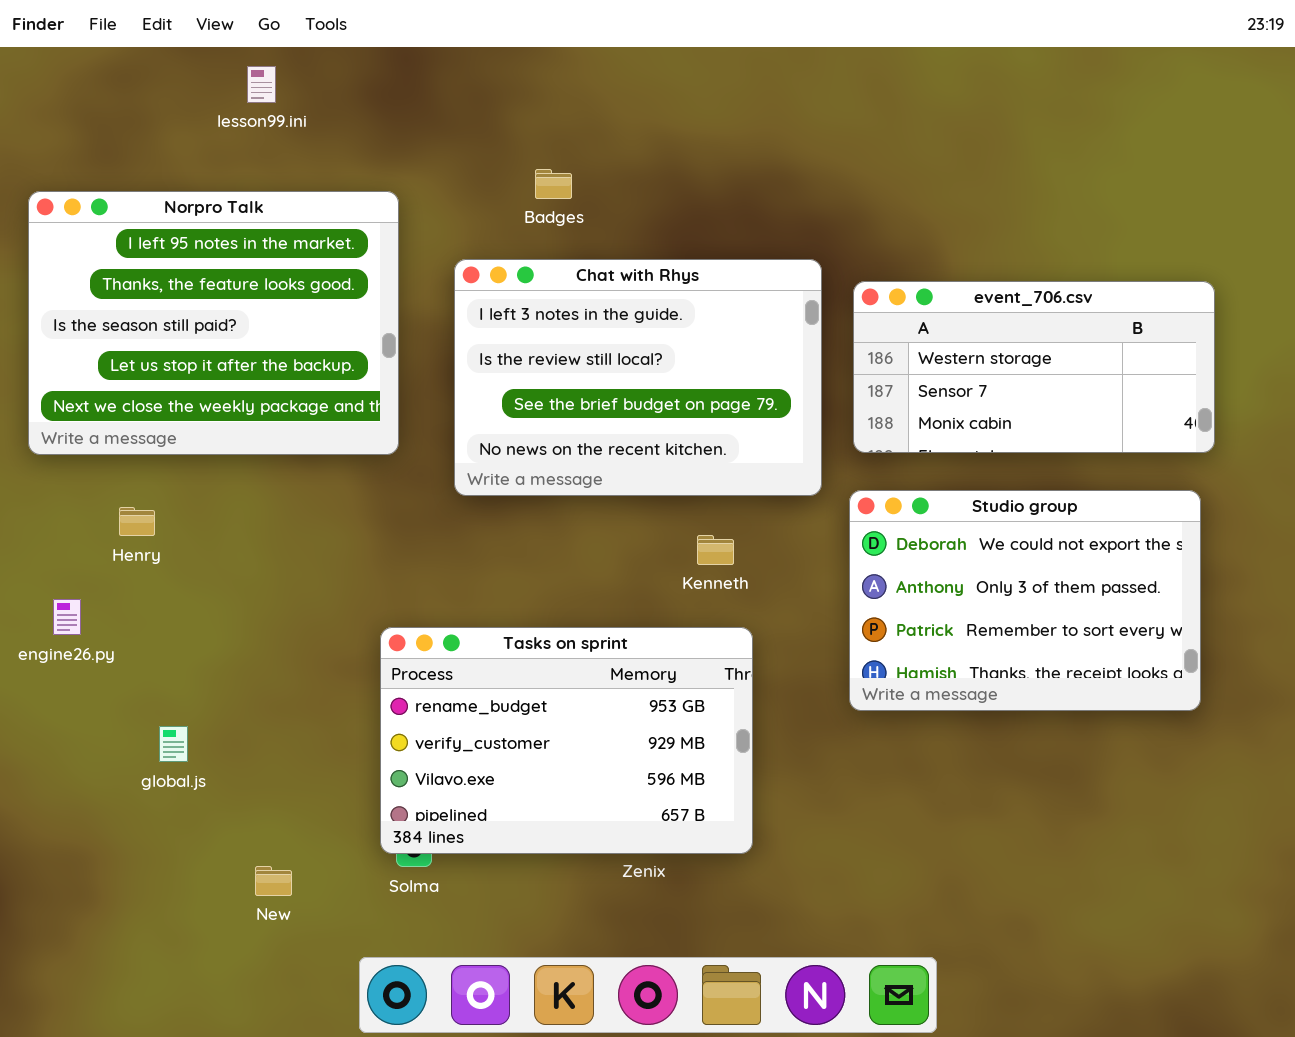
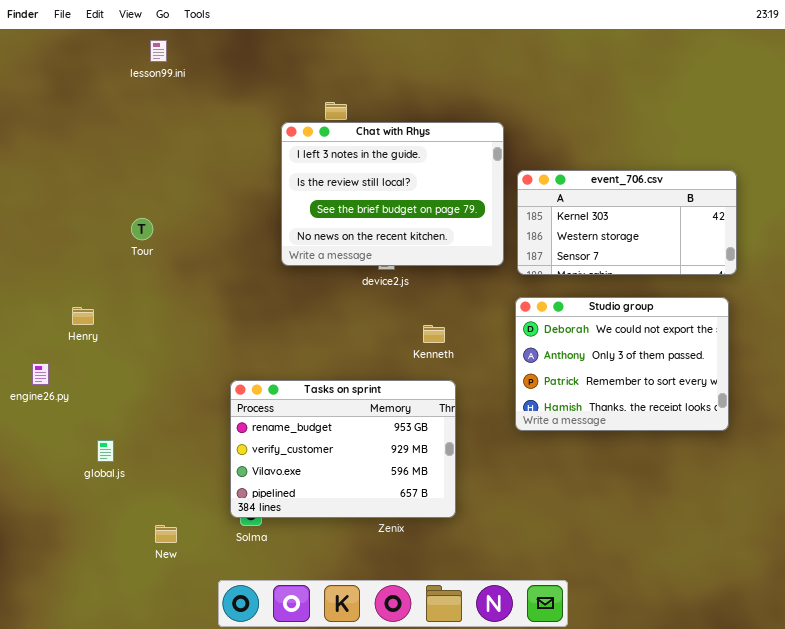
Norpro Talk: [28,191,399,455] -> none, closed
Chat with Rhys: [454,259,822,496] -> [281,122,504,266], moved
event_706.csv: [853,281,1215,453] -> [517,170,737,275], scrolled up 1 row

